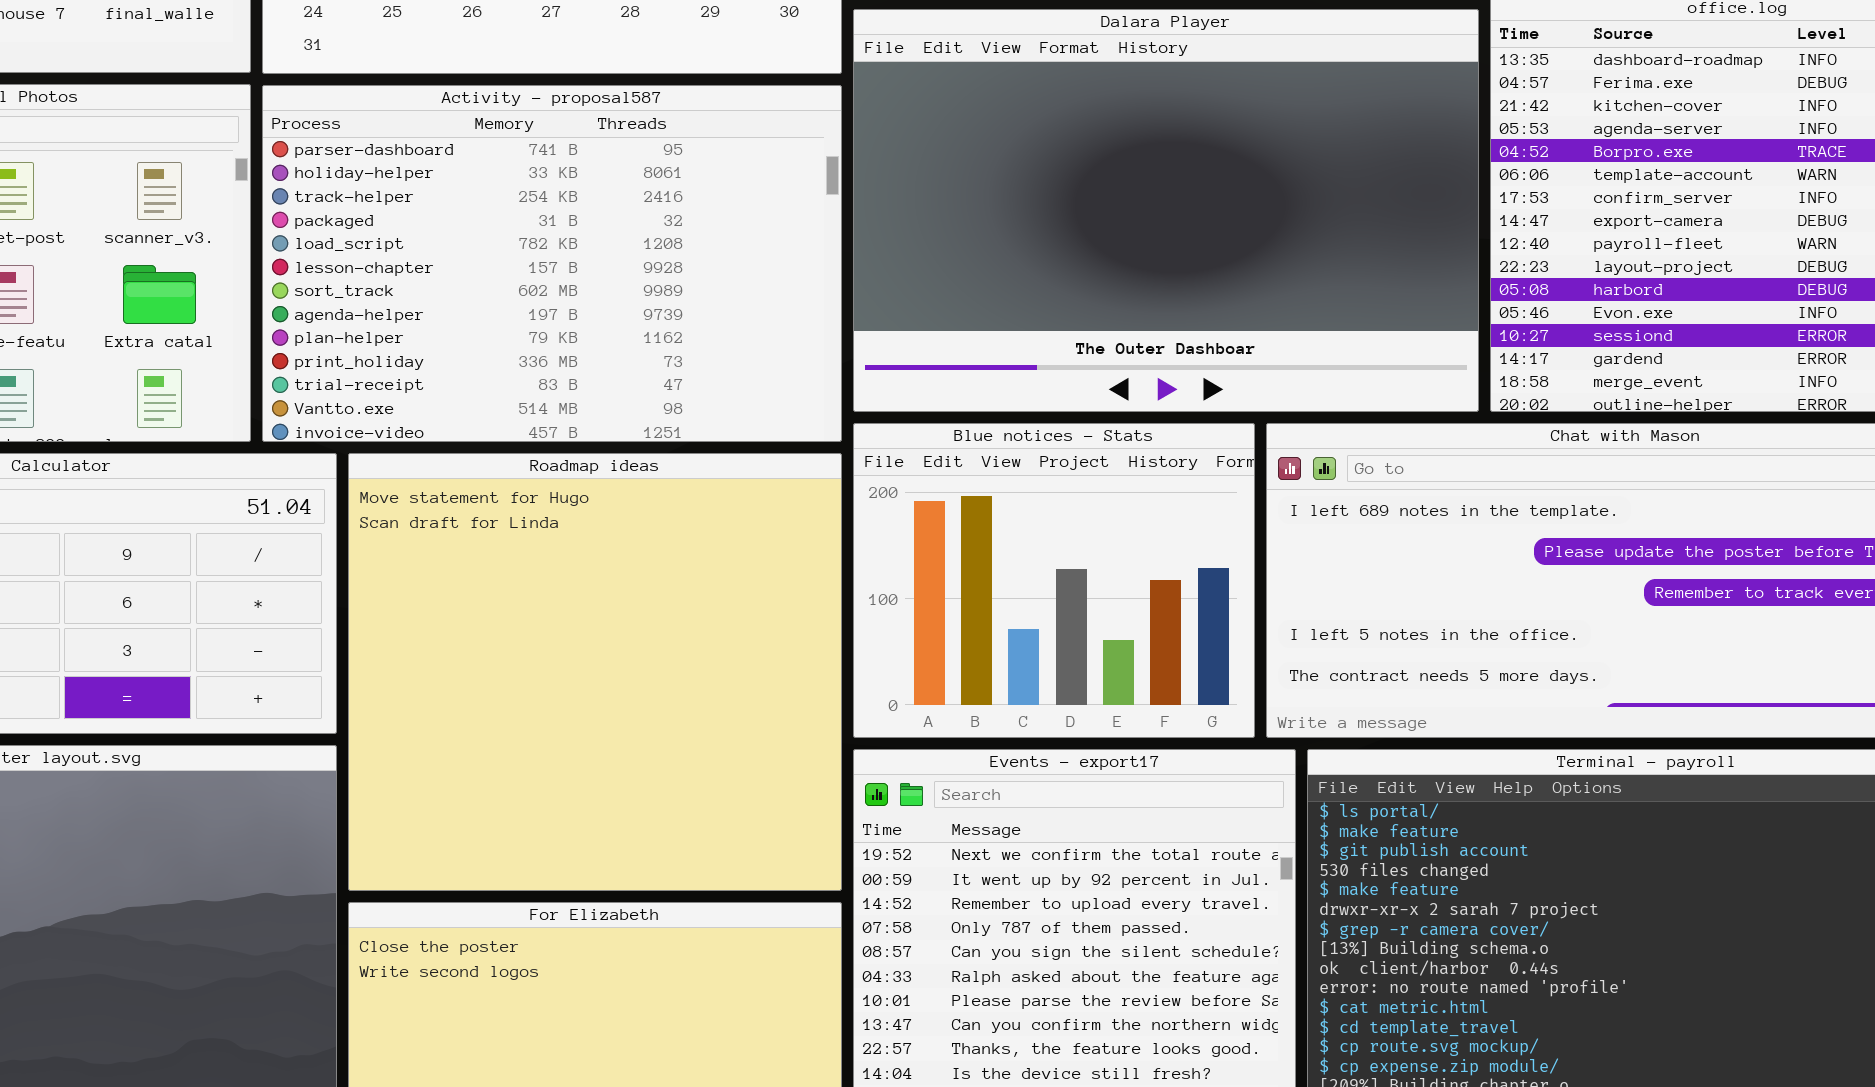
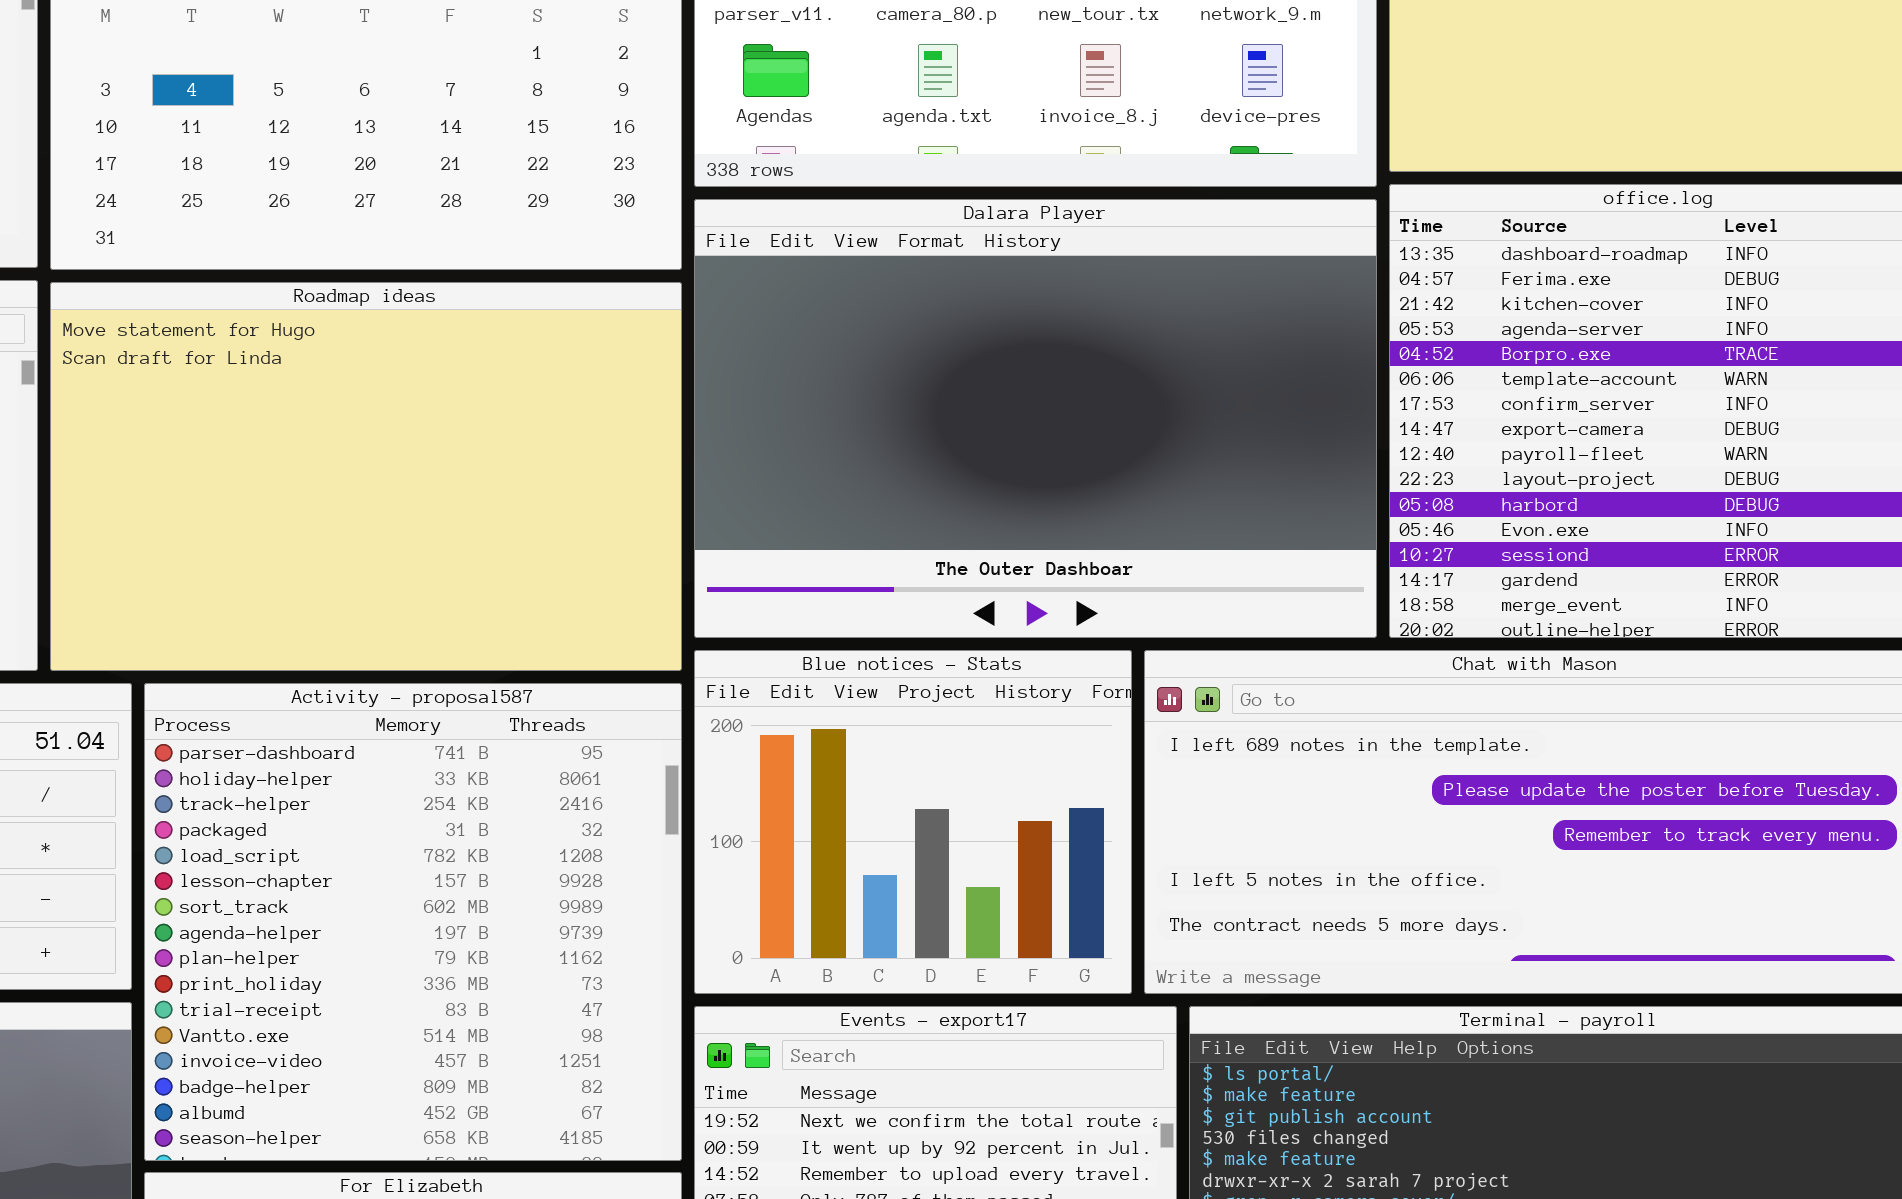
Activity - proposal587: [262,85,842,442] -> [144,683,682,1161], moved, resized
Roadmap ideas: [348,453,842,891] -> [50,282,682,671], moved, resized

